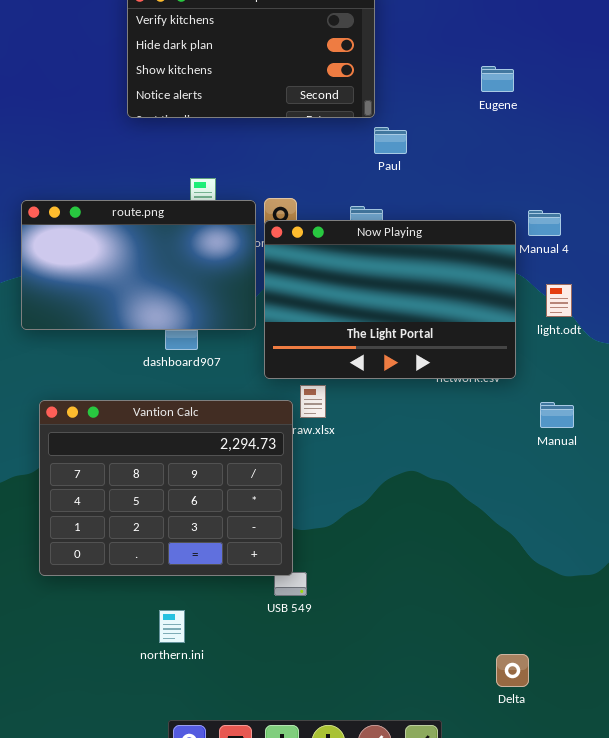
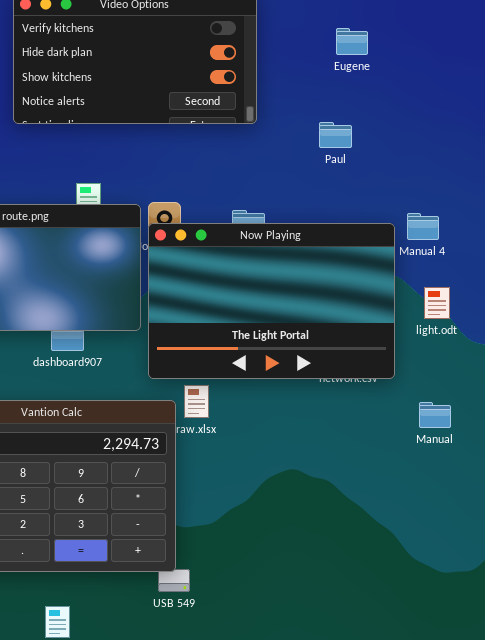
Eugene: [481,66,514,92] -> [336,28,368,55], moved
Paul: [374,127,407,154] -> [319,122,352,148], moved

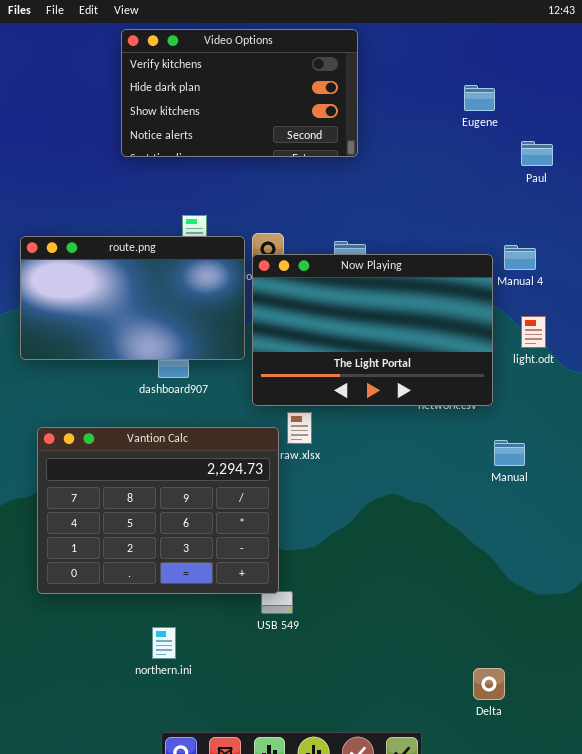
Eugene: [336,28,368,55] -> [464,85,495,111], moved
Paul: [319,122,352,148] -> [521,141,553,166], moved
Manual: [419,402,451,428] -> [494,440,525,466], moved

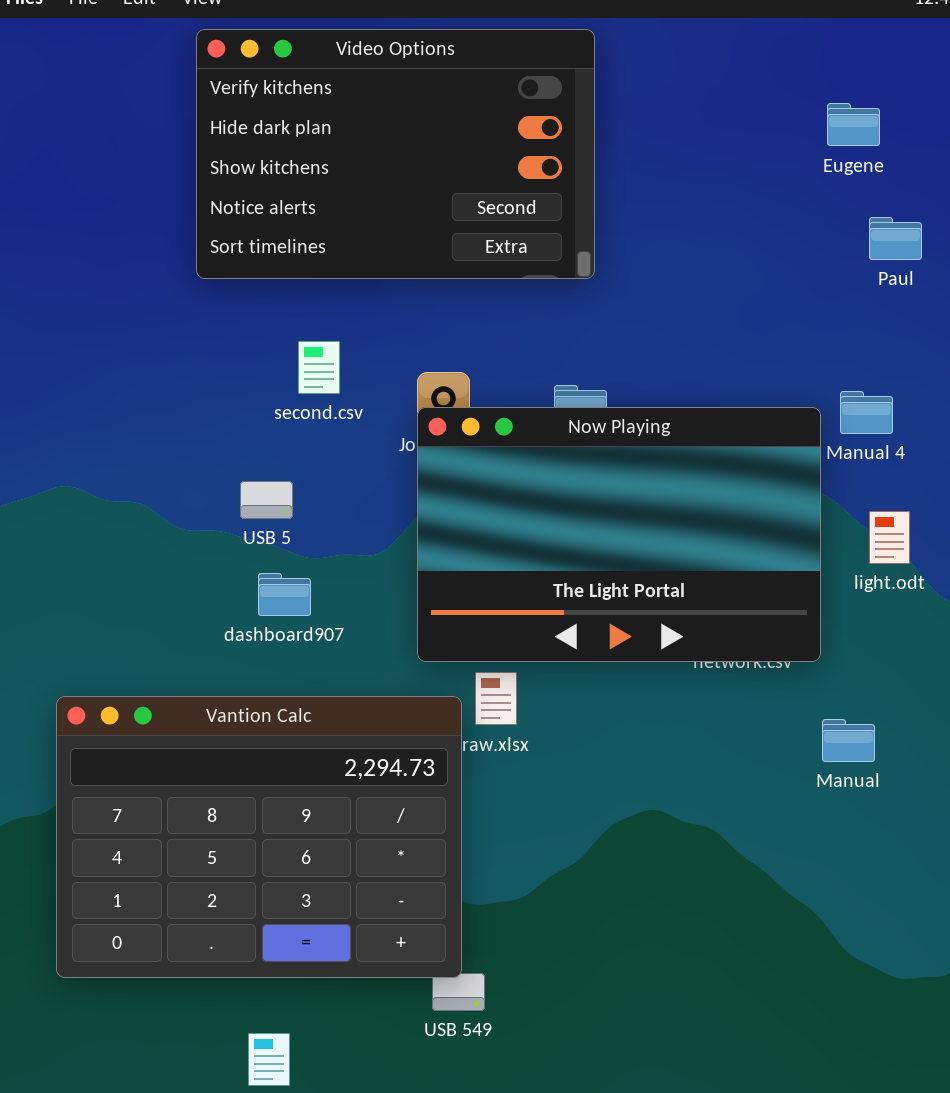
Video Options: [121,29,358,157] -> [196,29,595,279], resized
Eugene: [464,85,495,111] -> [827,103,880,146], moved
route.png: [20,236,245,360] -> none, closed

